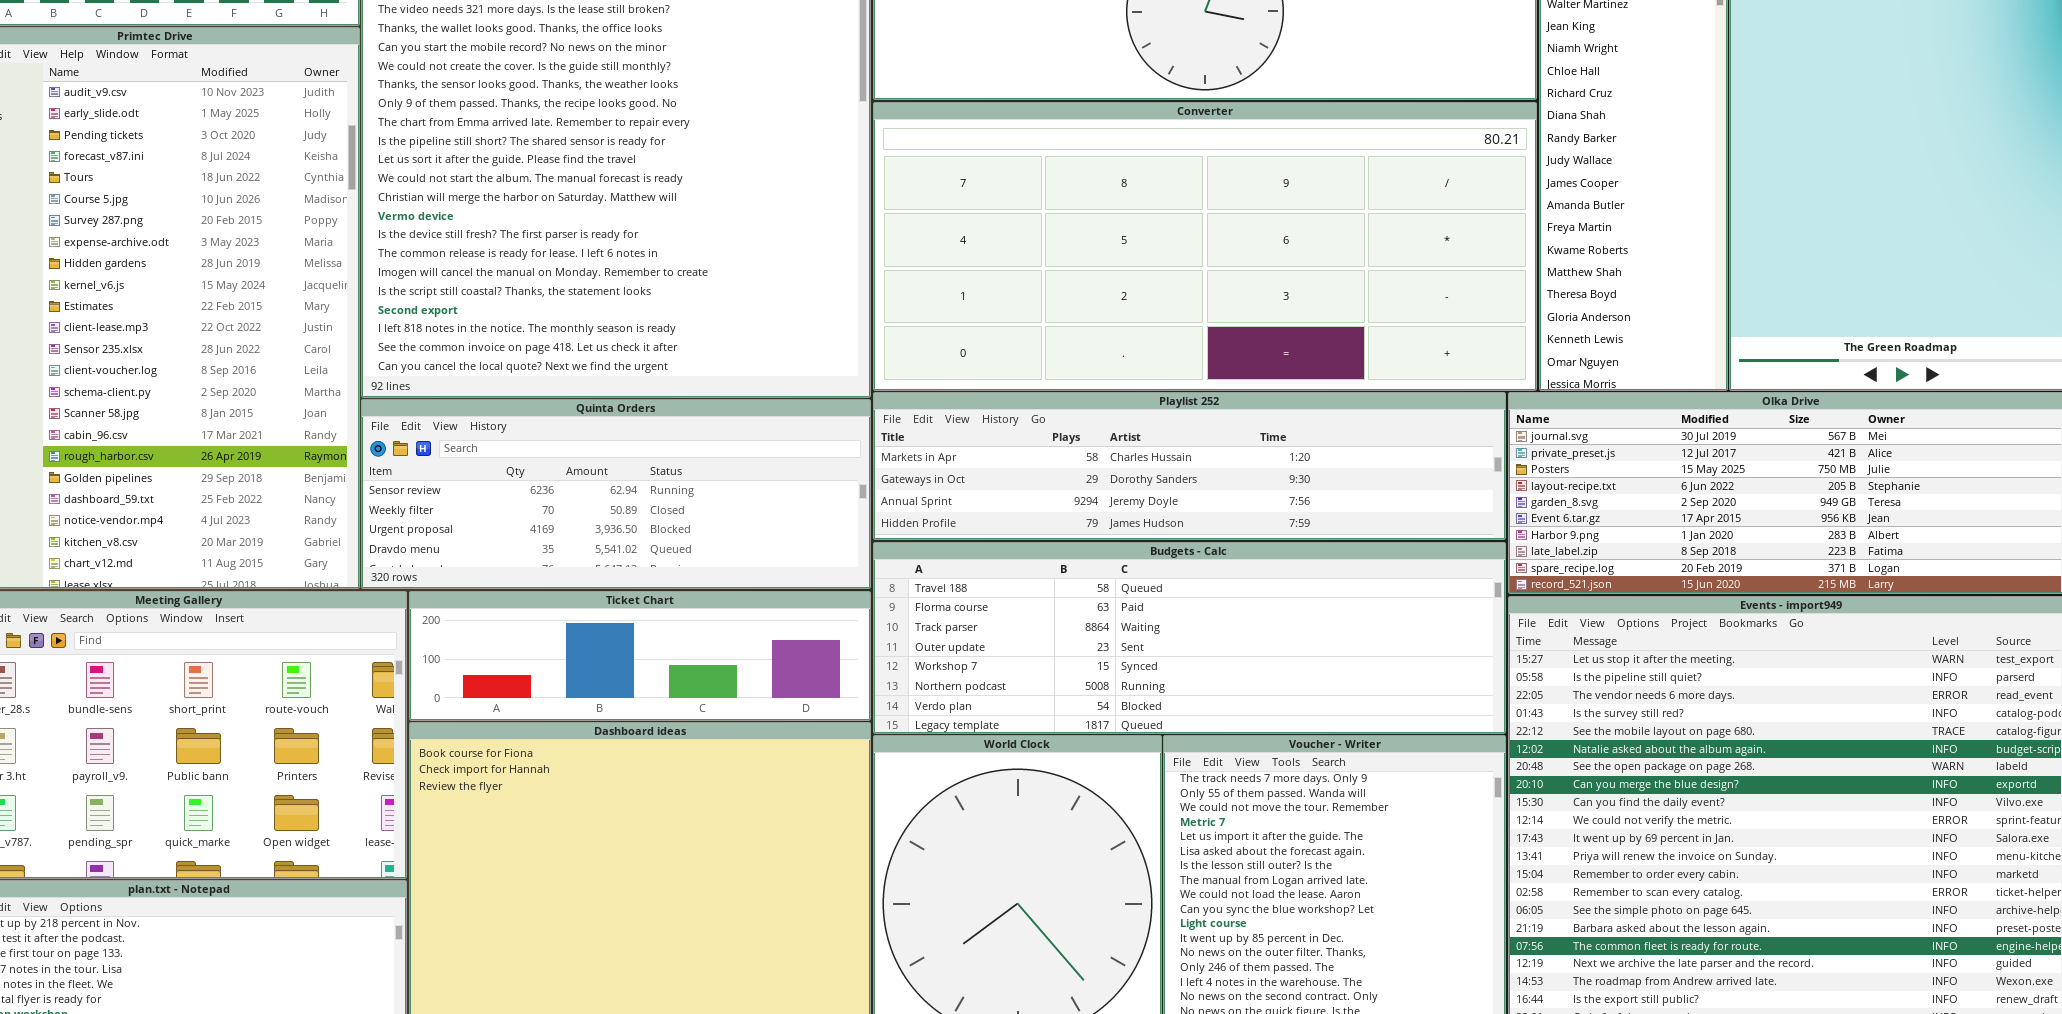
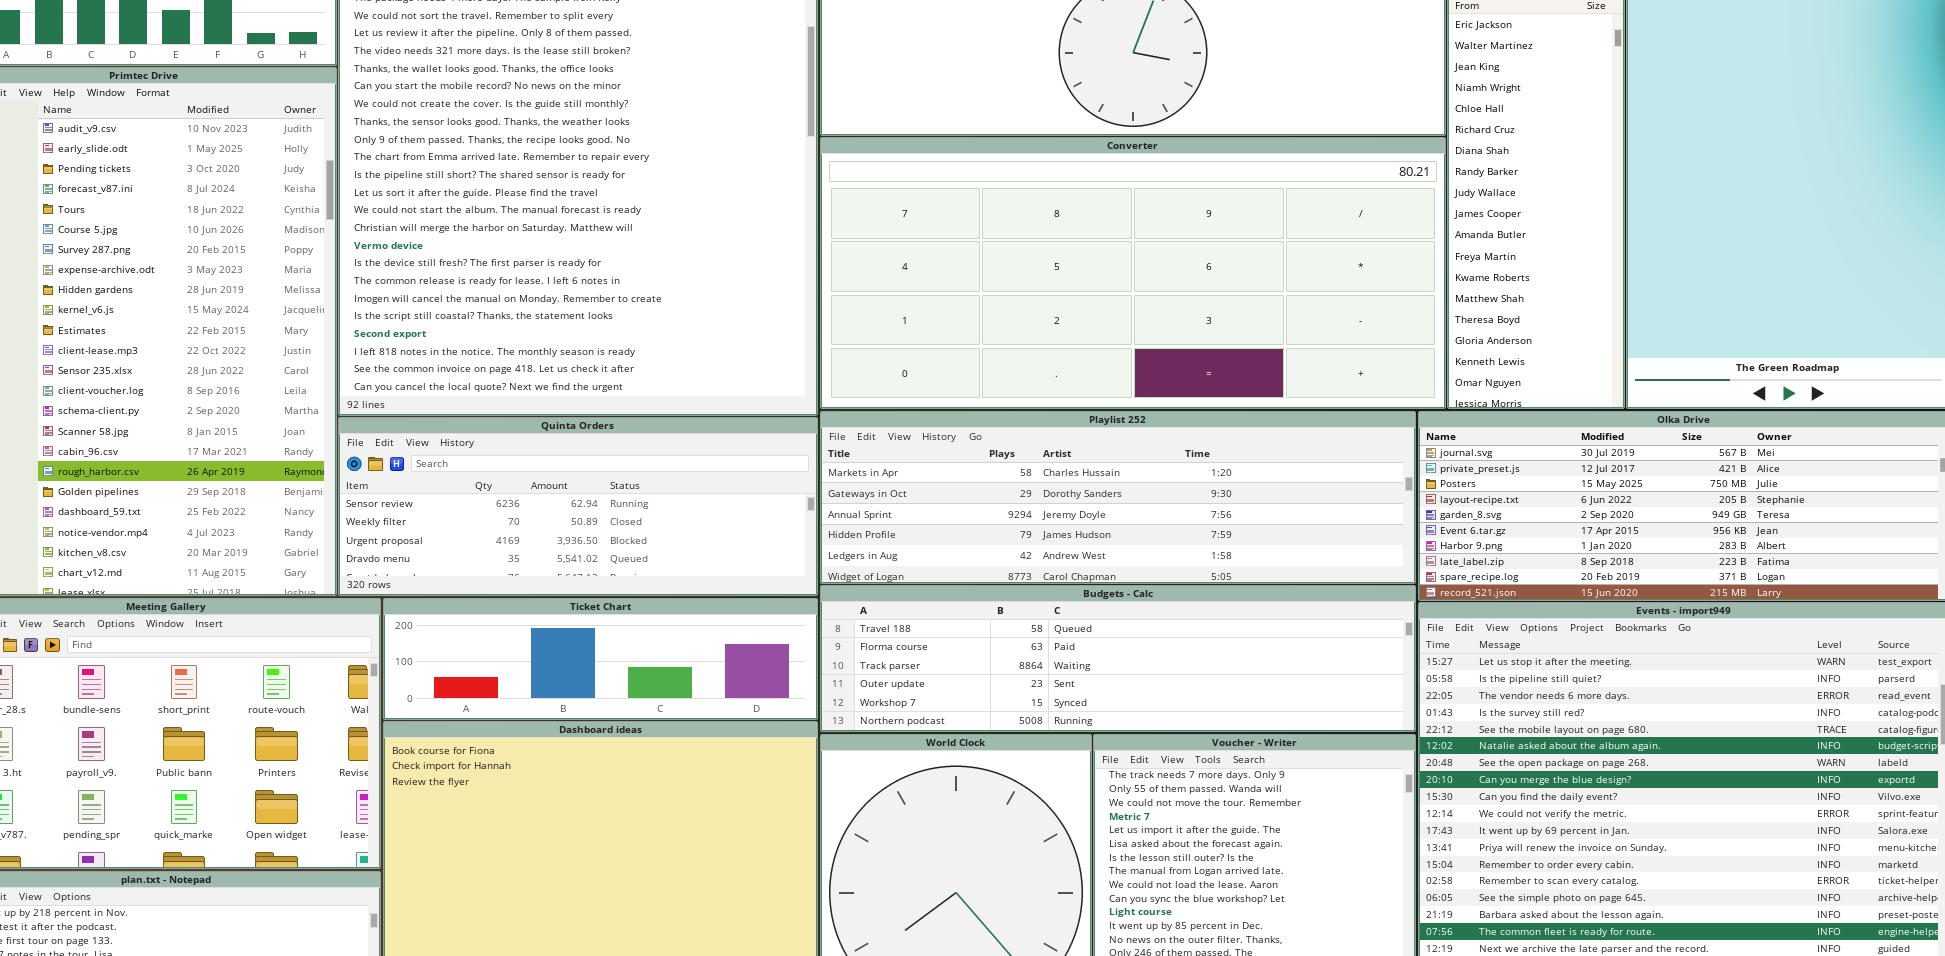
Playlist 252: [873,392,1506,540] -> [820,411,1416,584], resized
Budgets - Calc: [873,542,1506,734] -> [820,585,1416,732], resized

